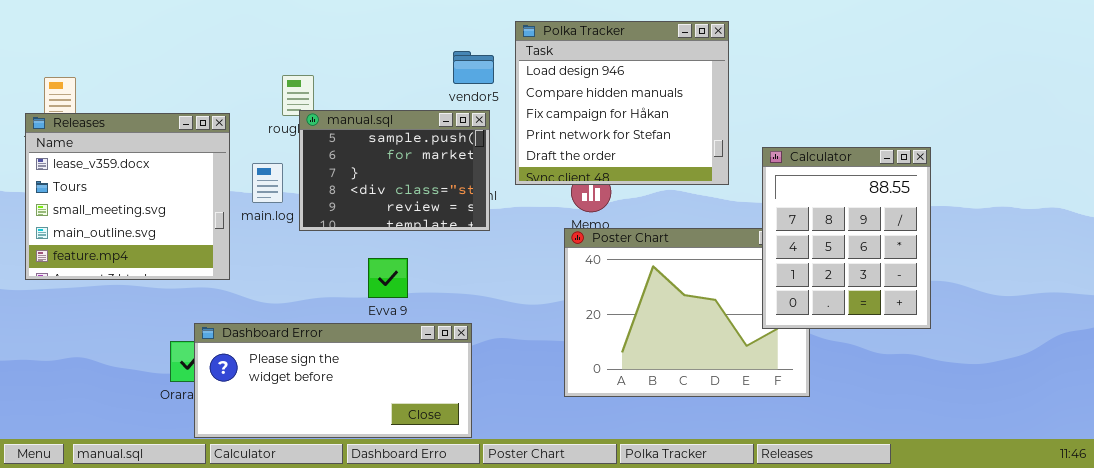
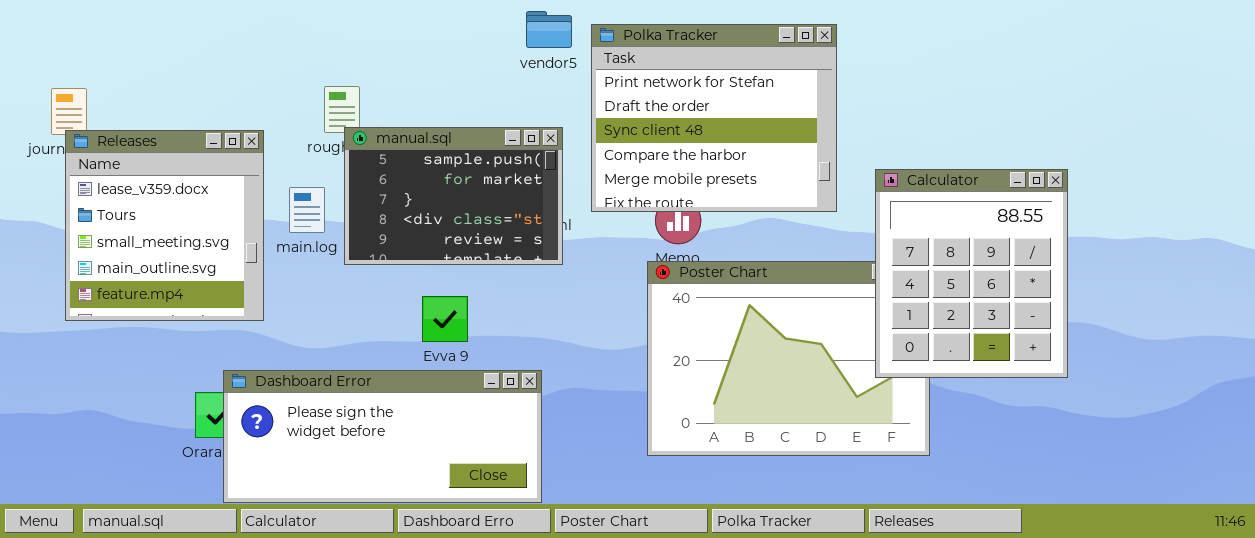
Polka Tracker: [515,21,729,185] -> [591,24,837,212], scrolled down 3 rows
vendor5: [453,51,494,84] -> [526,11,572,48], moved
Releases: [25,113,230,280] -> [65,130,264,321], resized

